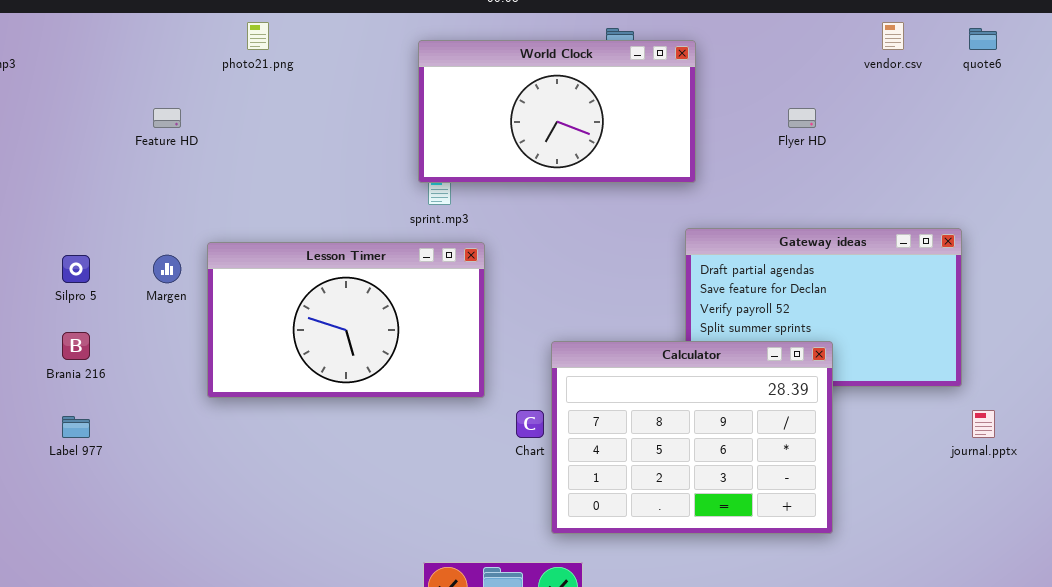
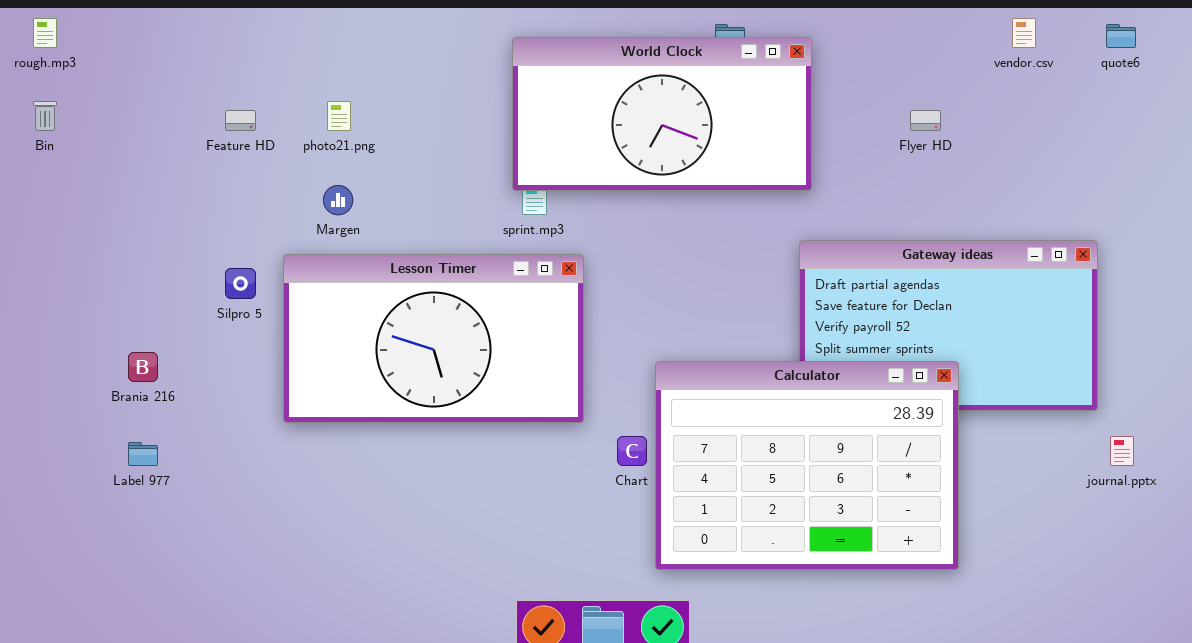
photo21.png: [247,22,269,50] -> [327,101,351,131], moved
Silpro 5: [62,255,90,283] -> [225,268,256,299], moved
Margen: [153,255,181,283] -> [323,185,353,215], moved

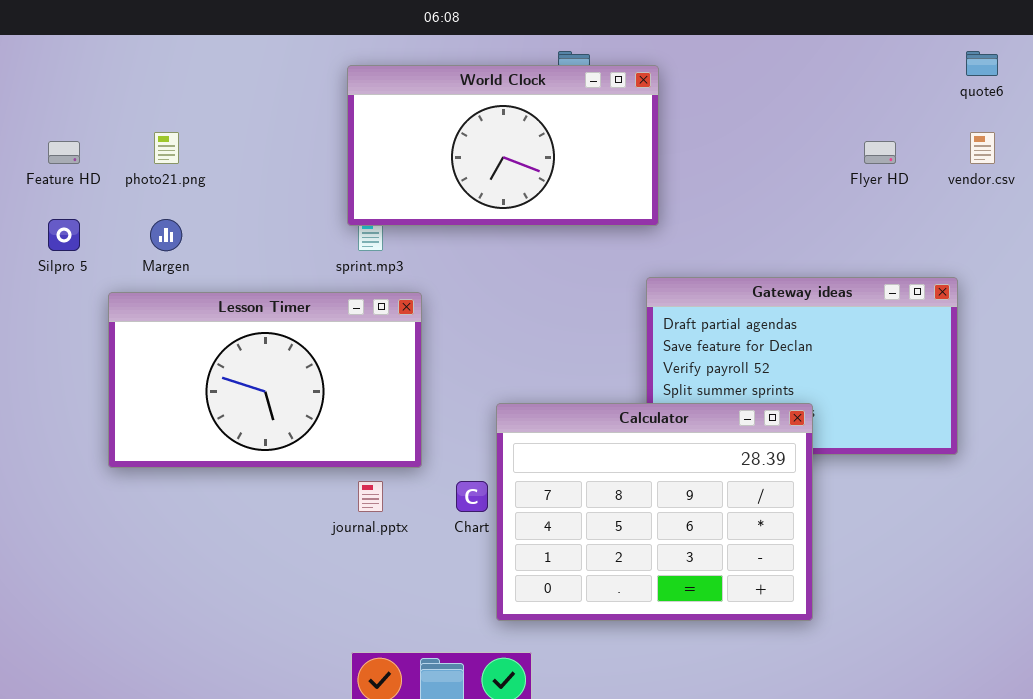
vendor.csv: [1012,18,1036,48] -> [970,132,995,164], moved
Flyer HD: [910,110,941,131] -> [864,141,896,164], moved
Silpro 5: [225,268,256,299] -> [48,219,80,251], moved
journal.pptx: [1110,436,1134,466] -> [358,481,383,512], moved

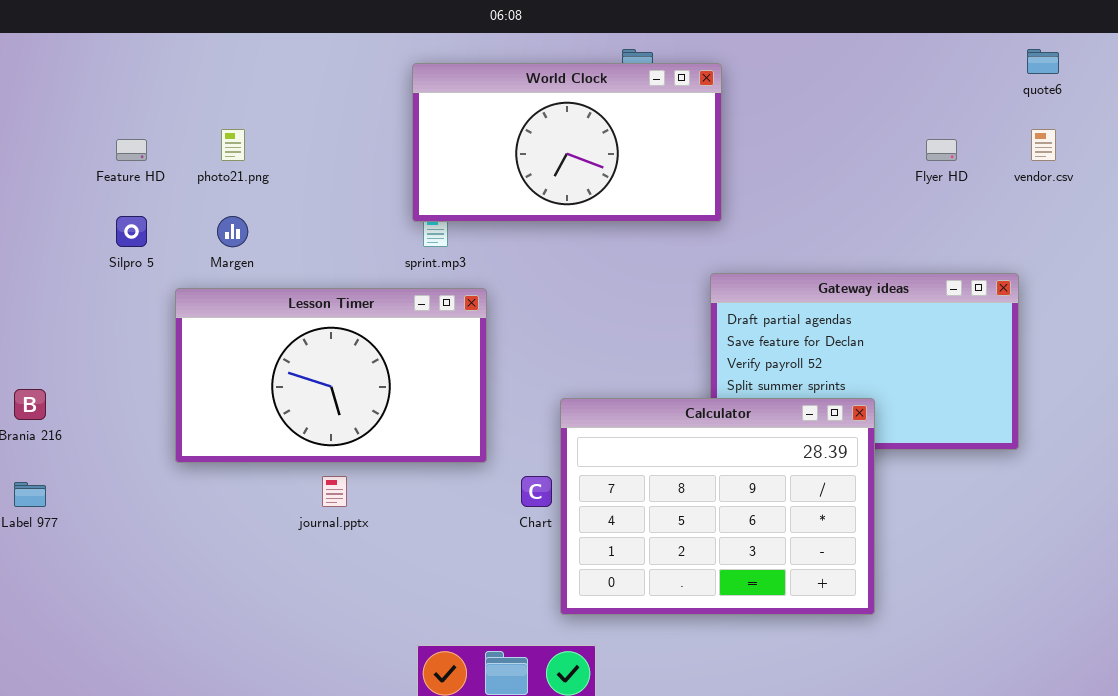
journal.pptx: [358,481,383,512] -> [322,476,347,507], moved

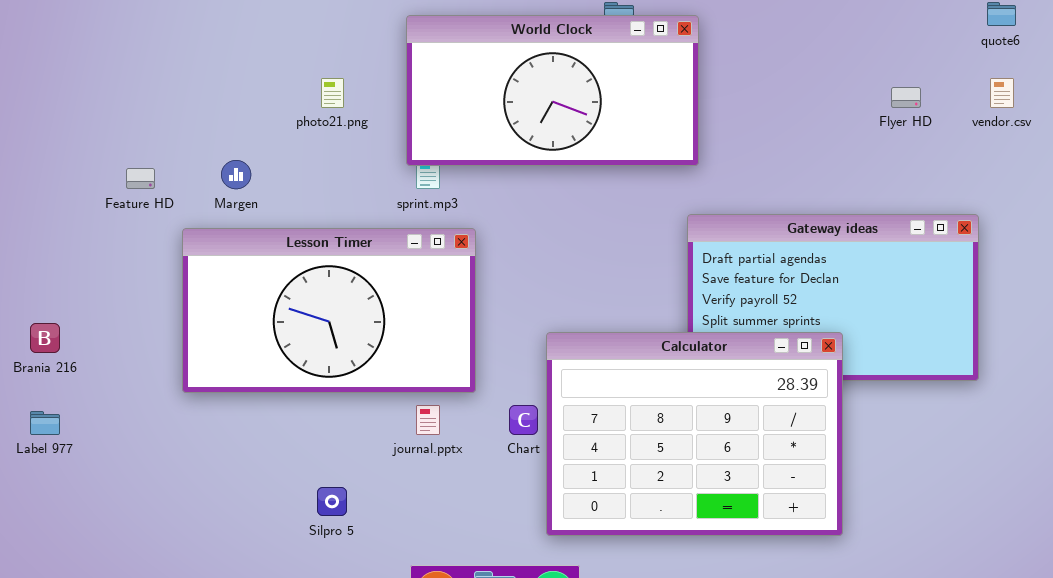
photo21.png: [221,129,245,161] -> [321,78,344,108], moved
Feature HD: [116,139,147,161] -> [126,168,155,189], moved
Silpro 5: [116,216,147,247] -> [317,487,347,516], moved
journal.pptx: [322,476,347,507] -> [416,405,440,435], moved

